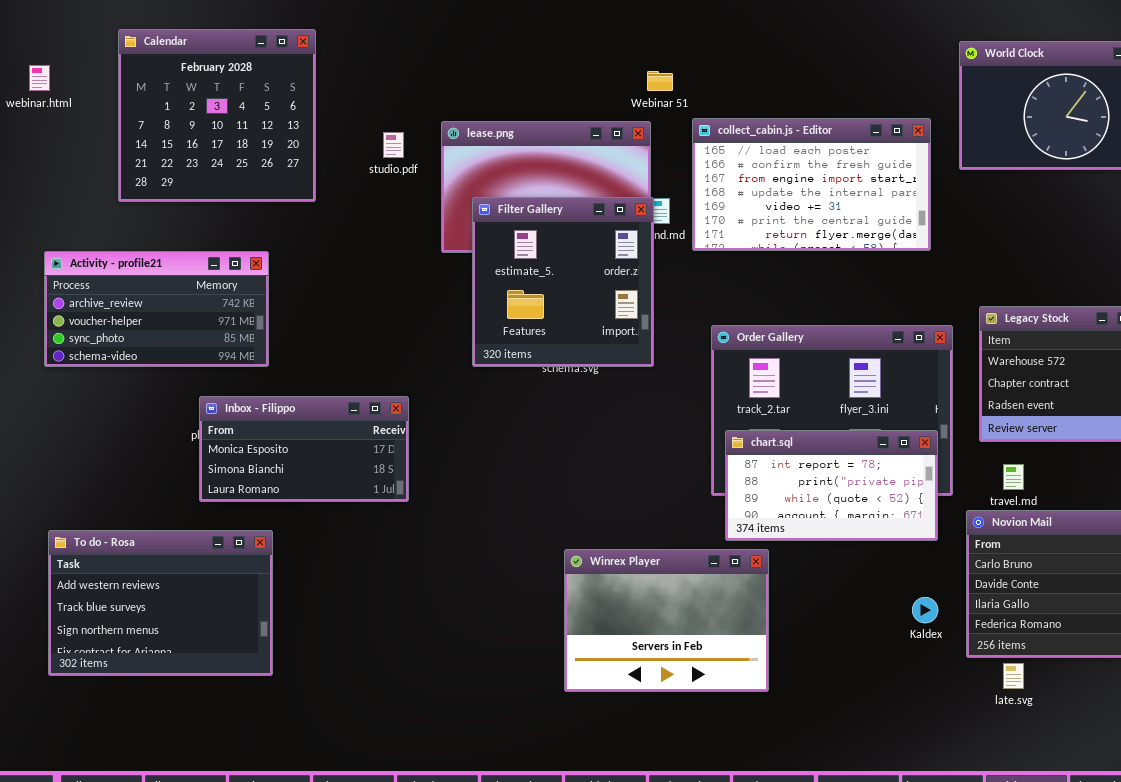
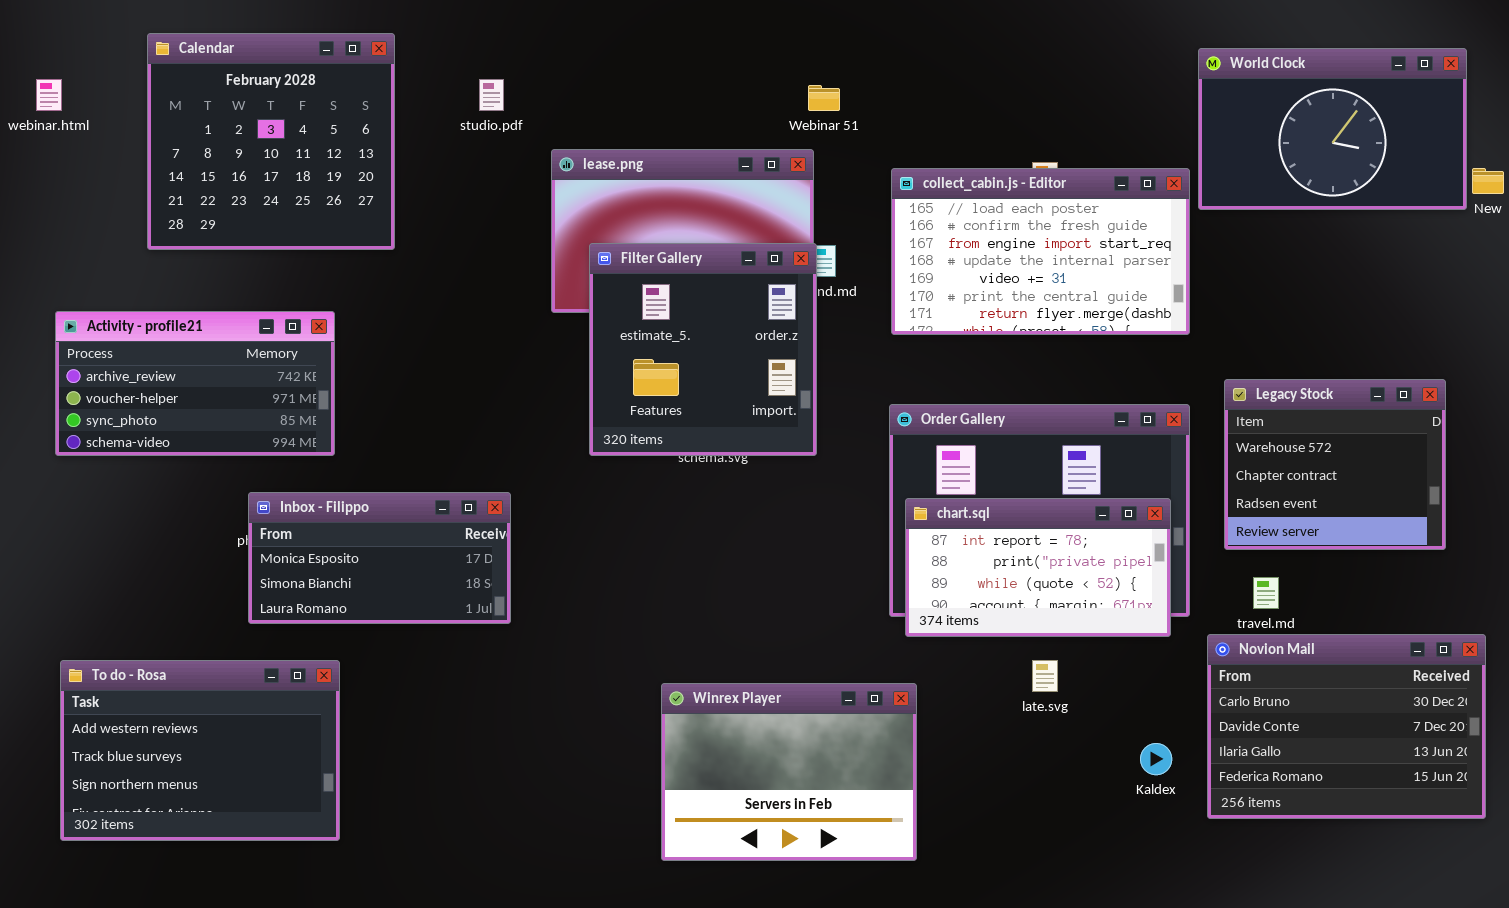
collect_cabin.js - Editor: [692,118,931,251] -> [891,168,1190,335], moved
studio.pdf: [383,132,404,158] -> [479,79,504,111], moved
chart.sql: [725,430,938,541] -> [905,498,1171,637], moved
Winrex Player: [564,549,769,692] -> [661,683,917,861], moved
late.svg: [1003,663,1024,689] -> [1032,660,1058,692], moved

